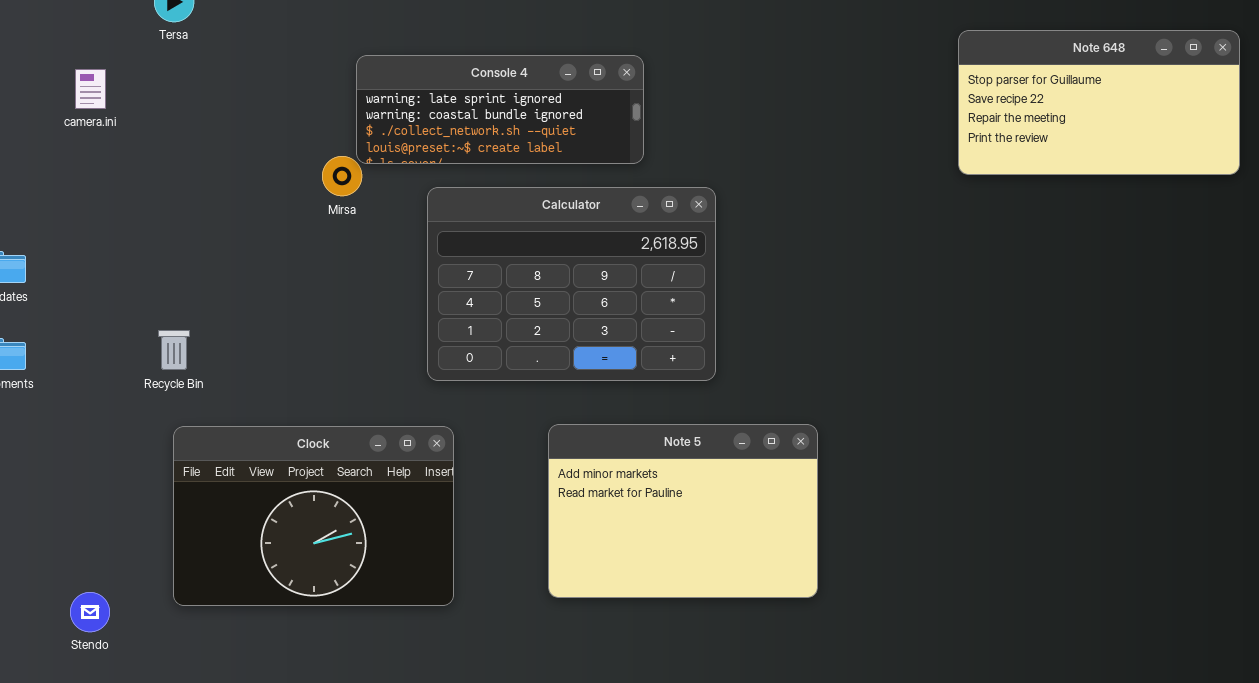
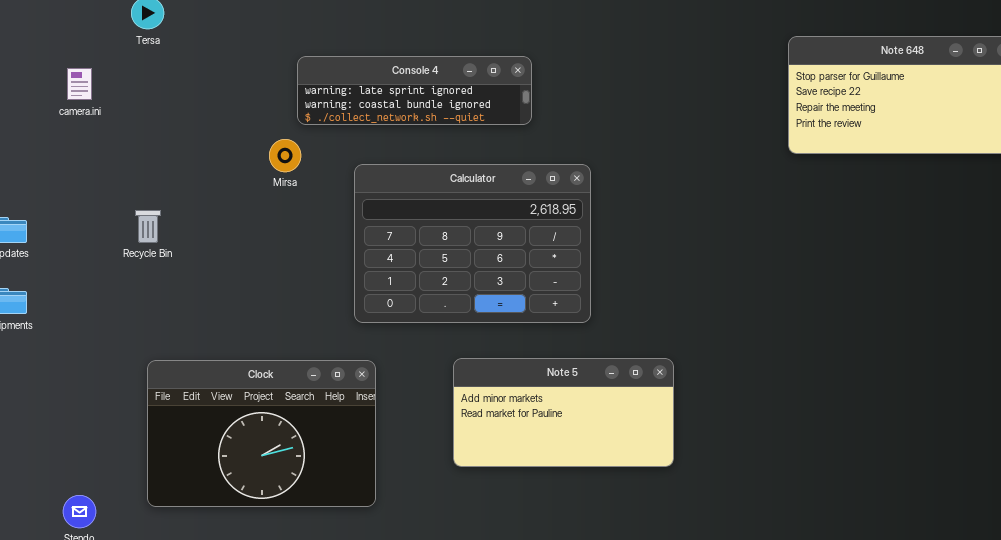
Console 4: [356,55,644,164] -> [297,56,532,125], resized
Recycle Bin: [158,330,190,370] -> [135,210,161,243], moved
Note 5: [548,424,818,598] -> [453,358,674,467], resized

